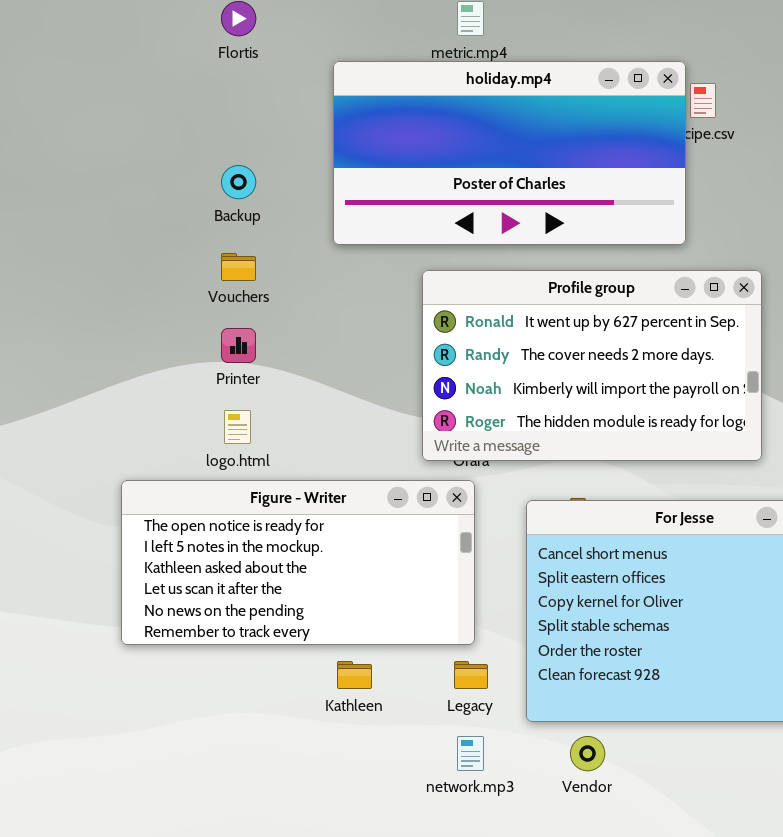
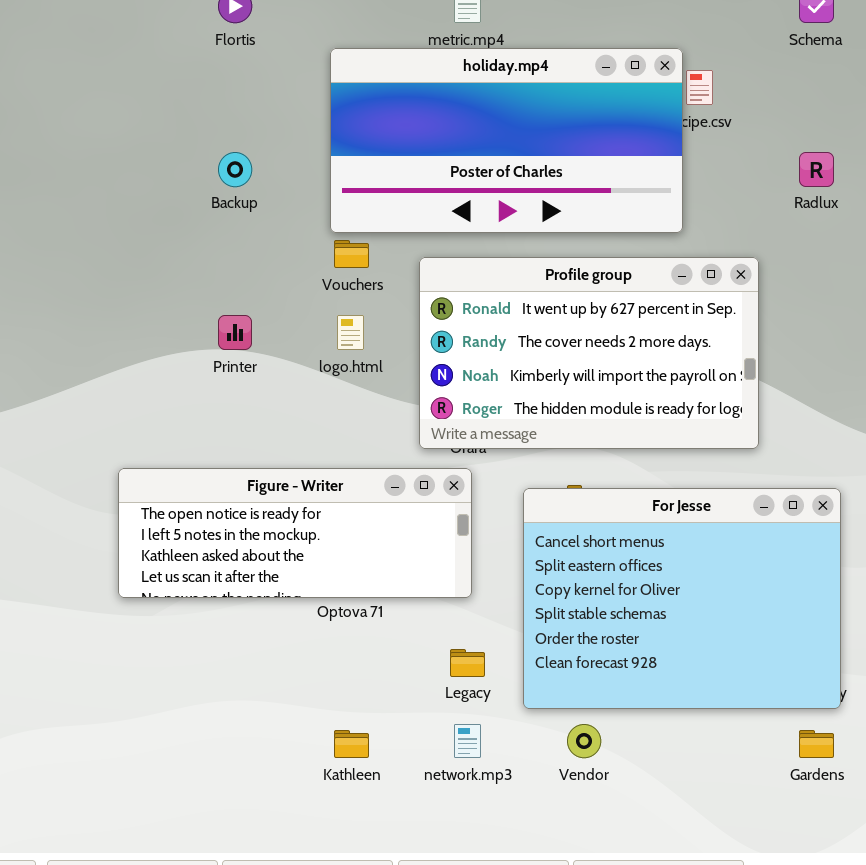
Vouchers: [221,253,256,281] -> [334,240,369,268], moved
logo.html: [224,410,251,444] -> [337,315,364,350], moved
Figure - Writer: [121,480,475,645] -> [118,468,472,598], resized
Kathleen: [337,661,372,689] -> [334,730,369,758], moved

